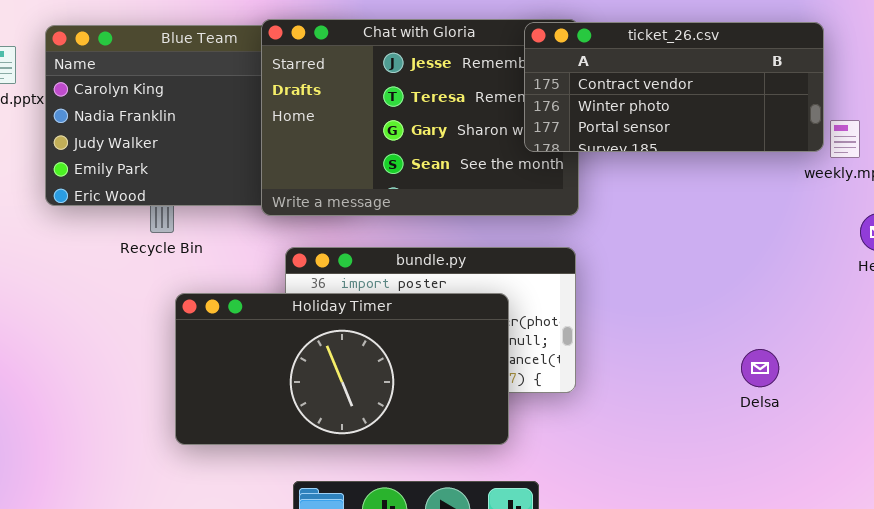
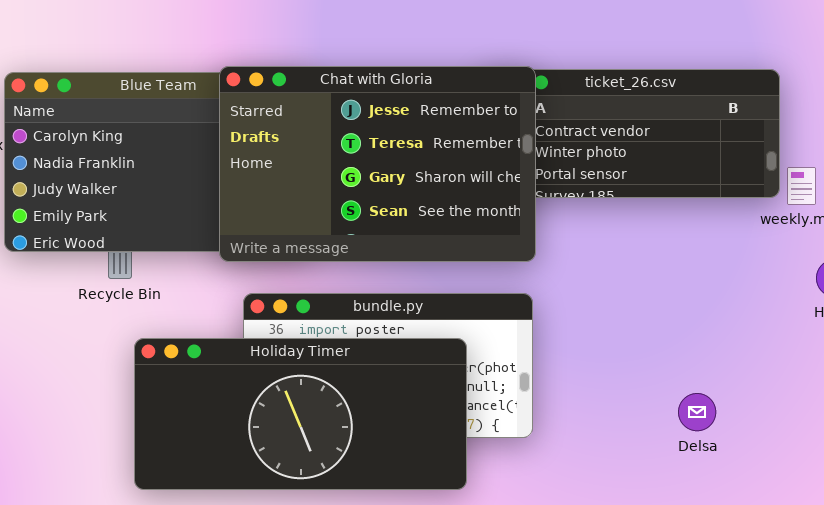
Chat with Gloria: [261,19,579,216] -> [219,66,536,262], raised
Delsa: [741,349,779,387] -> [678,393,716,431], moved

